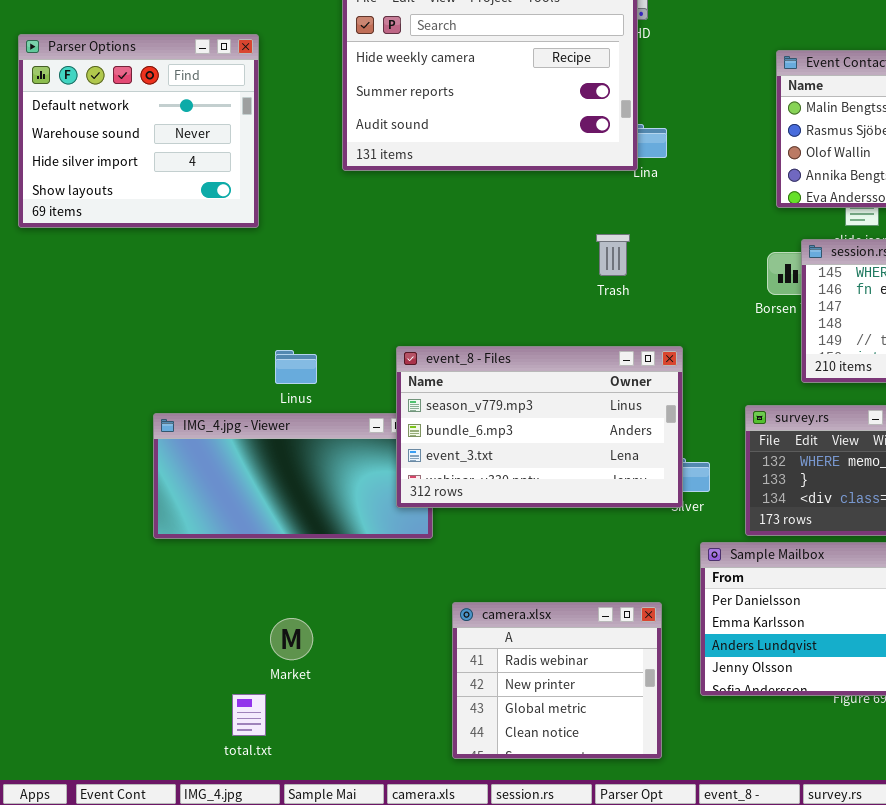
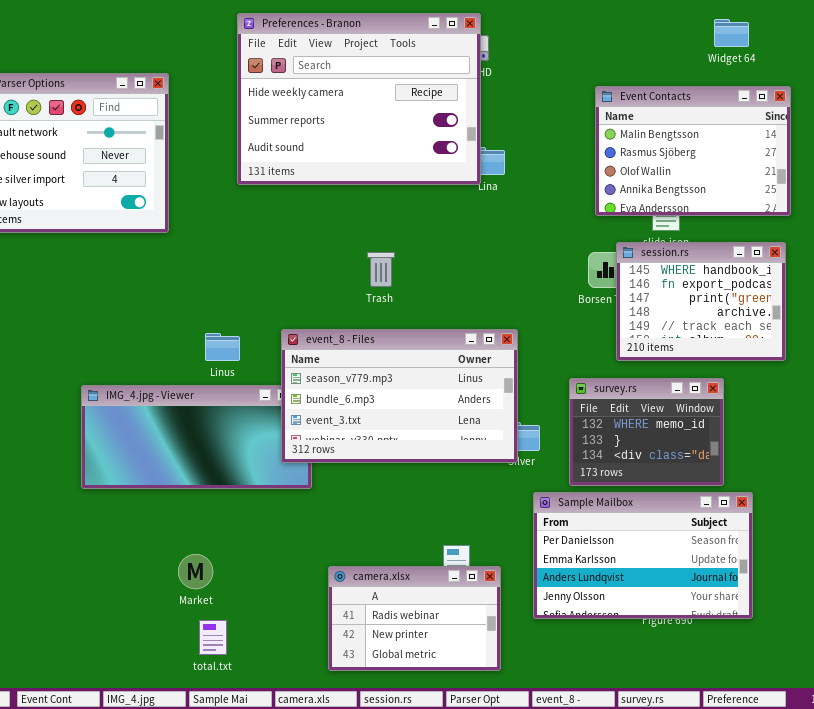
Trash: [596,234,630,276] -> [367,252,395,287], moved
Linus: [275,350,317,384] -> [205,333,240,361], moved
camera.xlsx: [452,602,662,759] -> [328,566,501,671], resized
total.txt: [232,694,266,736] -> [199,620,227,655], moved

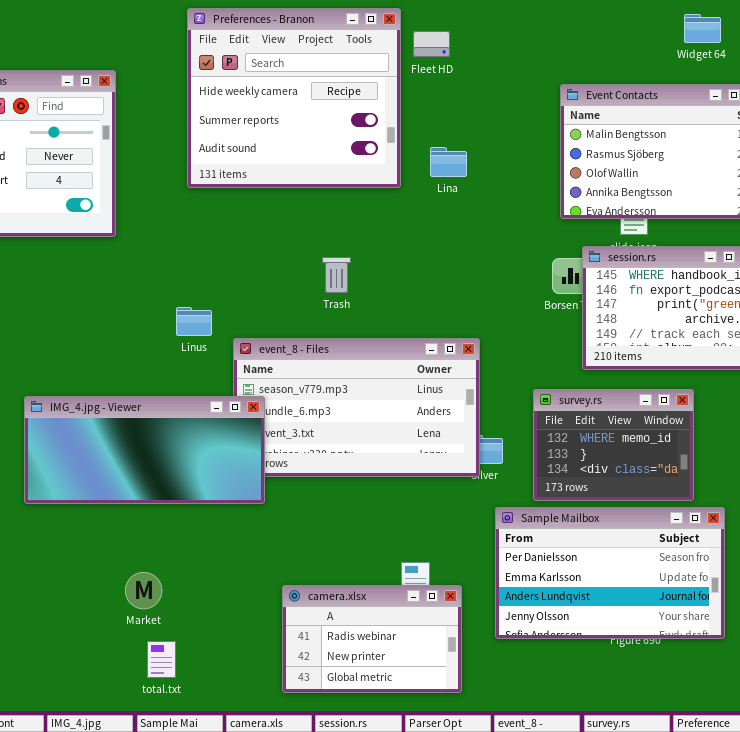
Preferences - Branon: [237,13,481,185] -> [187,8,401,188], resized
Linus: [205,333,240,361] -> [176,307,212,336], moved
IMG_4.jpg - Viewer: [81,385,312,489] -> [24,396,265,504], raised

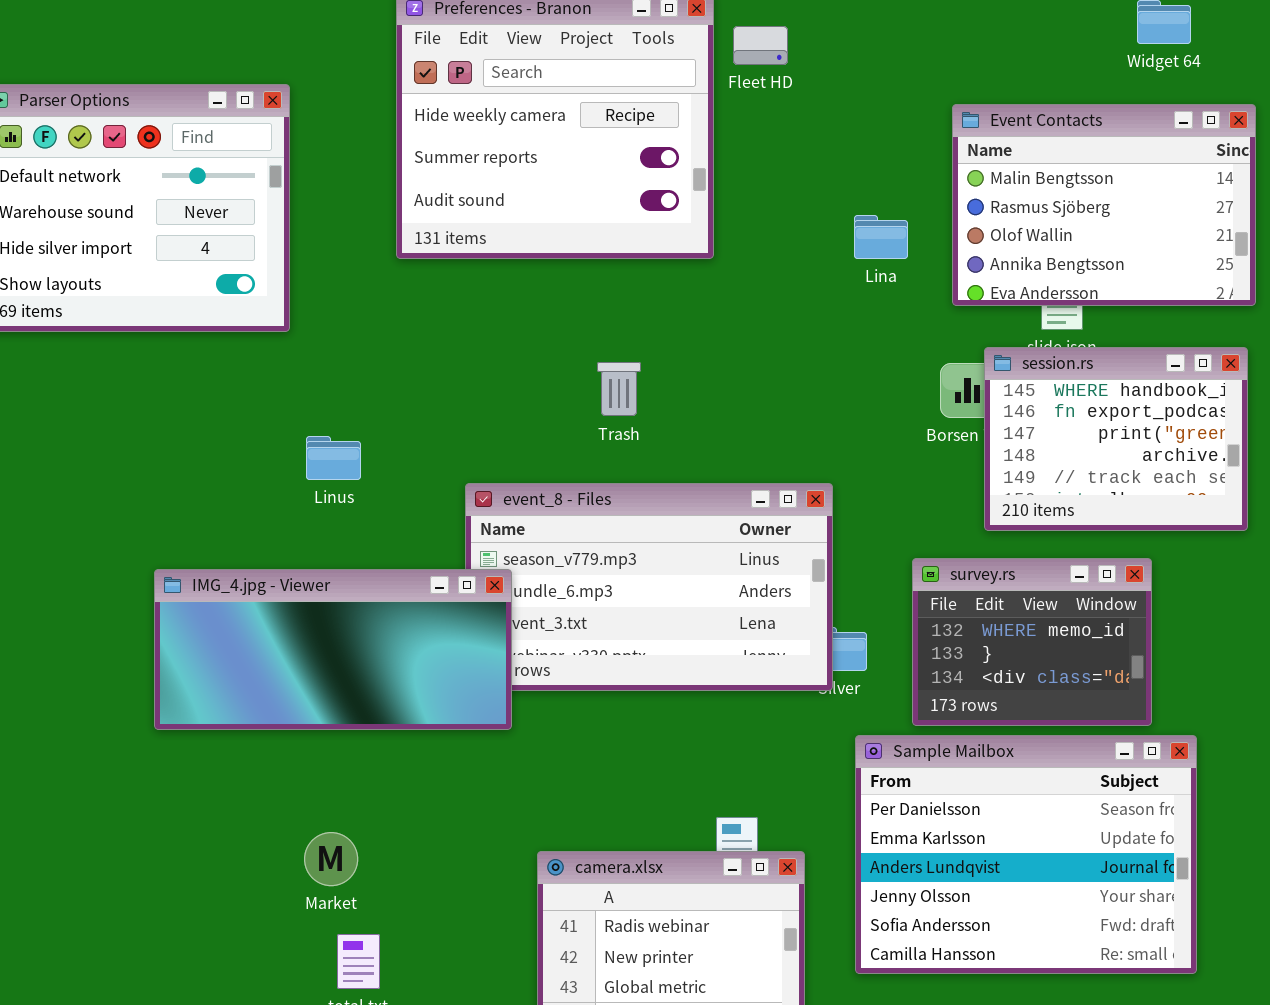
Lina: [430,147,467,177] -> [854,215,908,259], moved
Linus: [176,307,212,336] -> [306,436,361,480], moved
Sample Mailbox: [495,507,725,639] -> [855,735,1197,974], resized

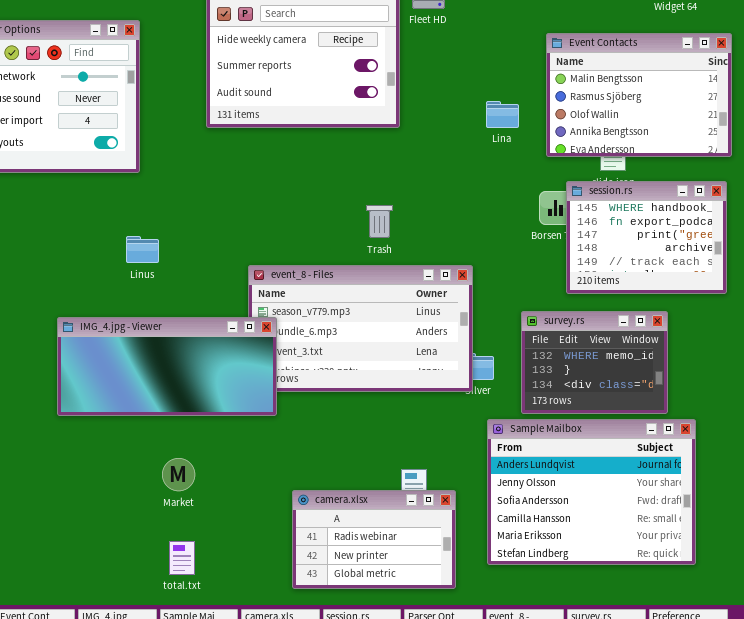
Trash: [597,362,641,416] -> [366,205,393,238], moved
Linus: [306,436,361,480] -> [126,236,159,263], moved
Sample Mailbox: [855,735,1197,974] -> [487,419,696,565], scrolled down 2 rows
Market: [304,832,358,886] -> [162,458,195,491], moved

